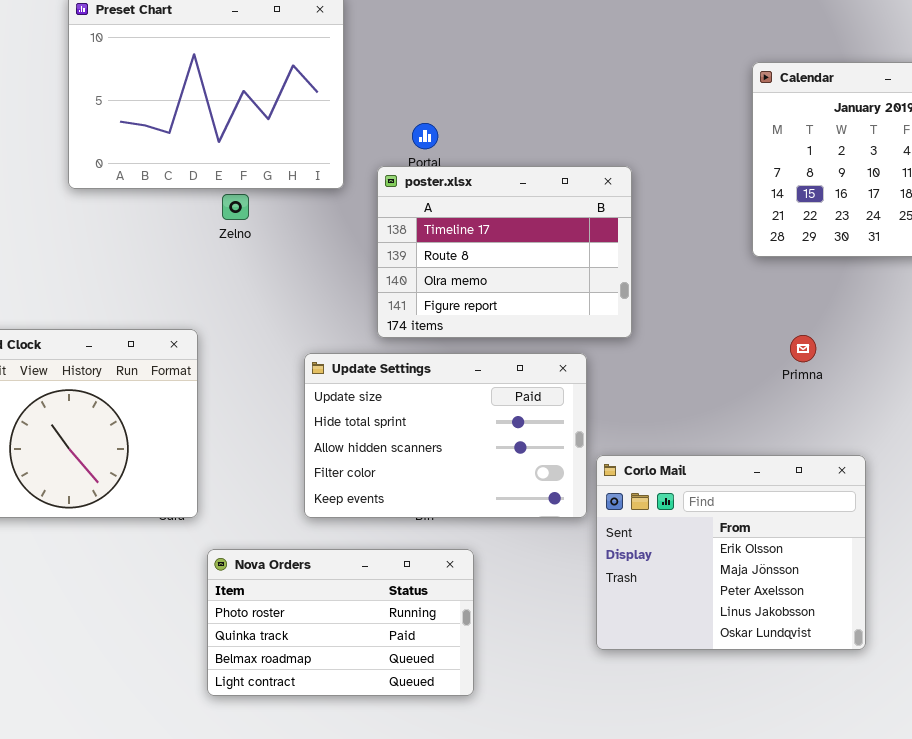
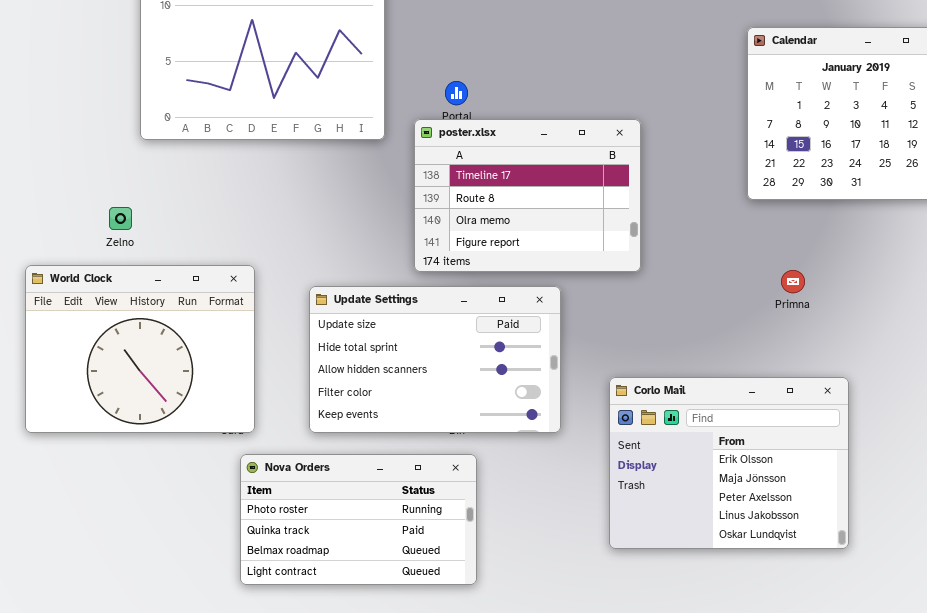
Zelno: [222,194,249,220] -> [109,207,132,230], moved
Update Settings: [304,353,587,518] -> [309,286,561,433], moved
Nova Orders: [207,549,474,696] -> [240,454,477,585], moved

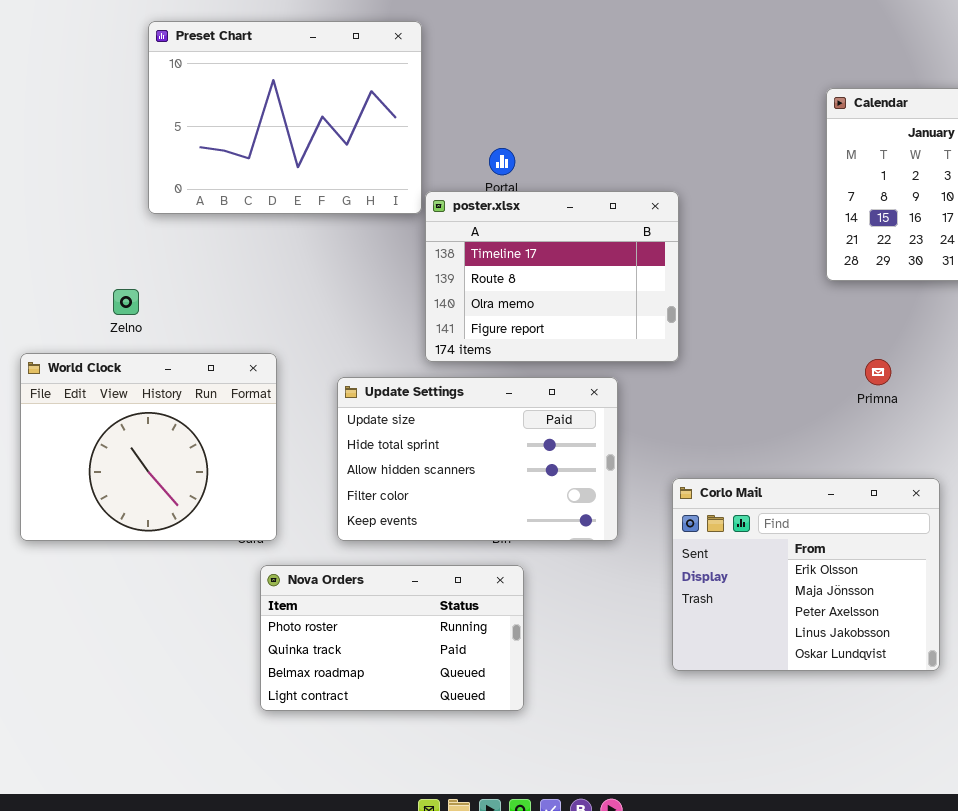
poster.xlsx: [414,119,641,272] -> [425,191,679,362], moved

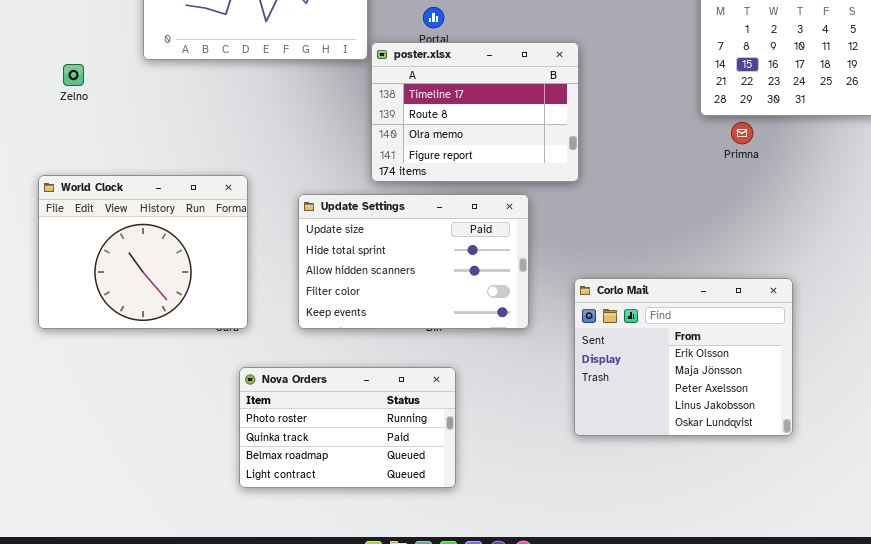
Zelno: [113,289,139,315] -> [63,64,84,86], moved
Primna: [865,359,891,385] -> [731,122,753,144], moved
Nova Orders: [260,565,524,711] -> [239,367,456,488], moved

